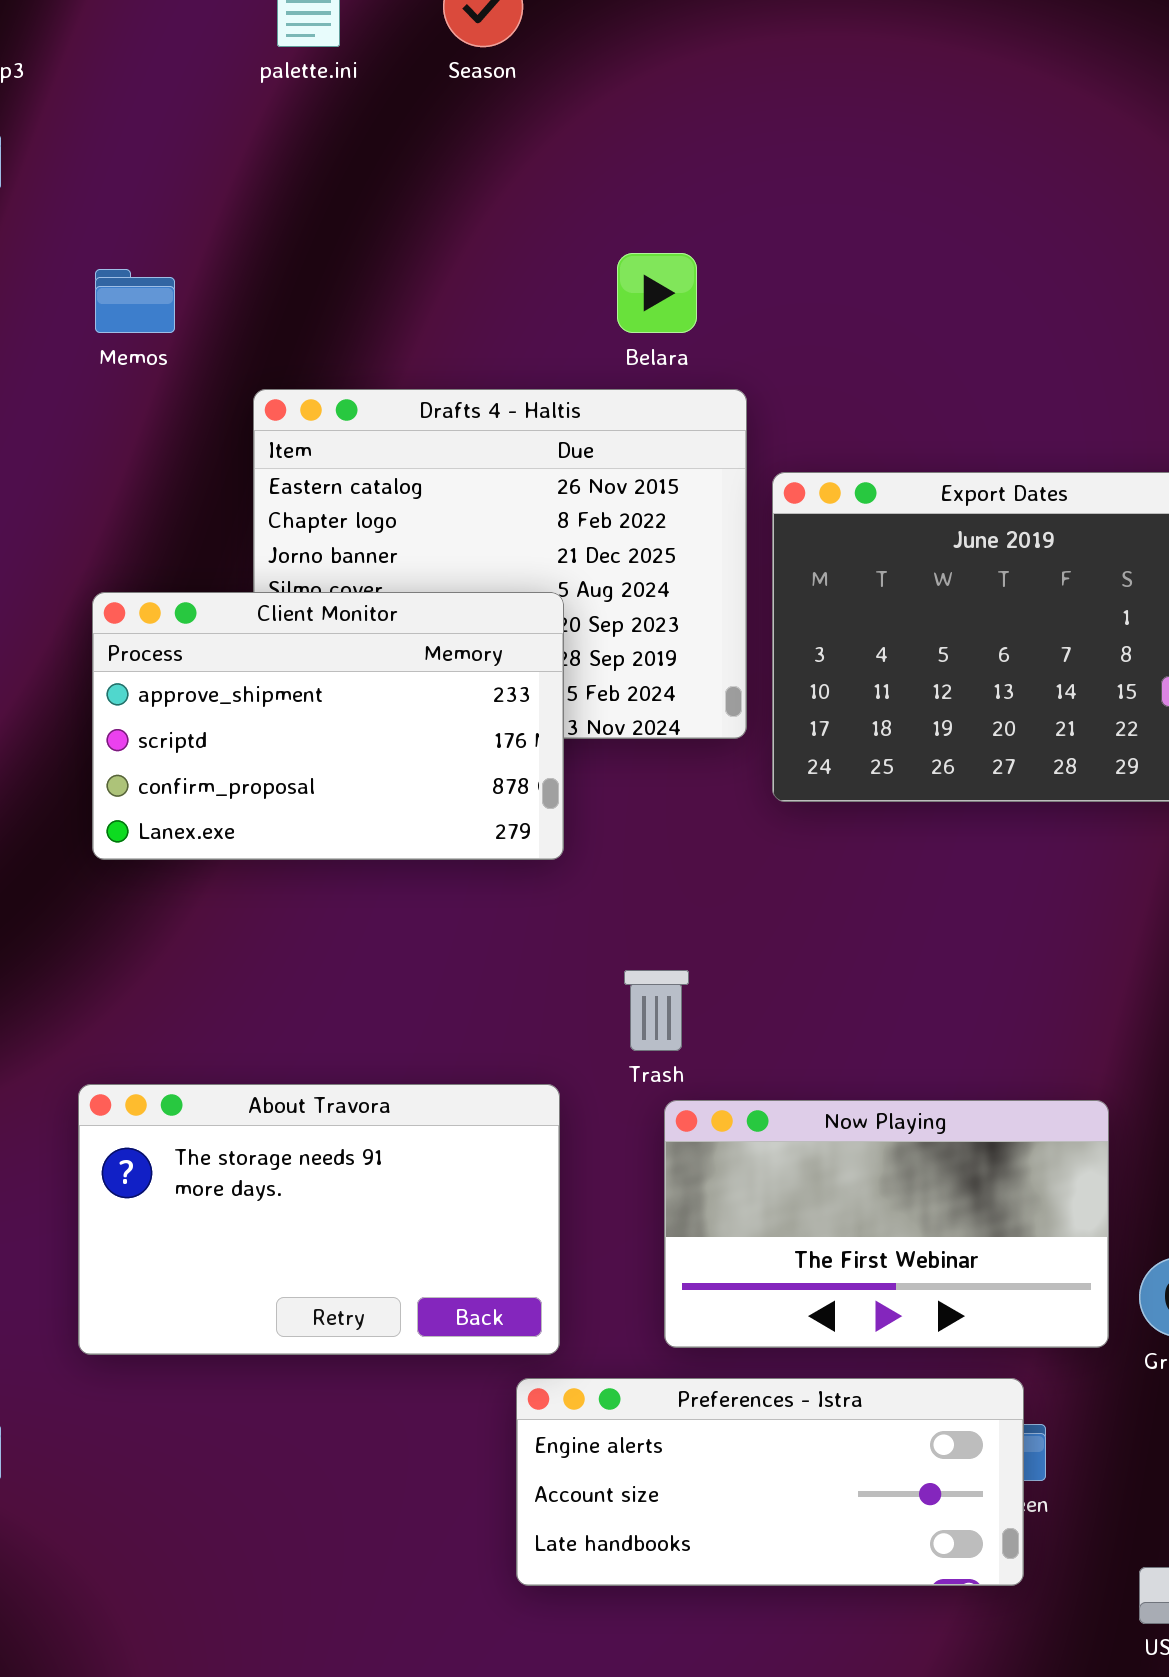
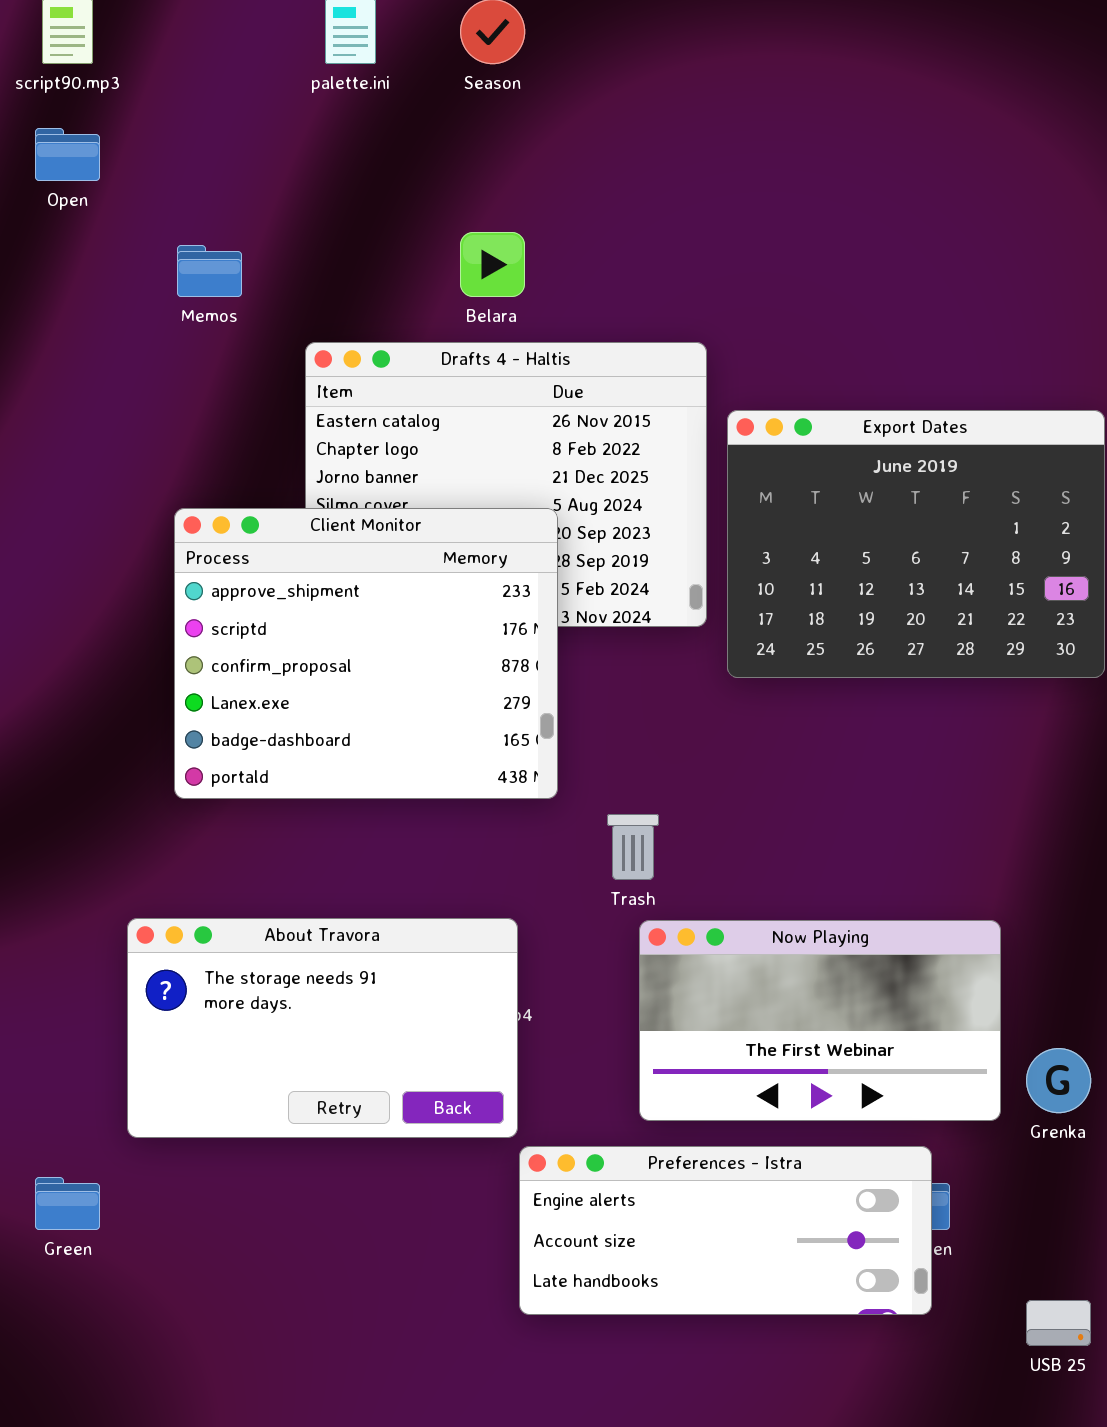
Belara: [617,253,697,333] -> [460,232,525,297], moved
Client Monitor: [92,592,564,860] -> [174,508,558,799], resized
About Travora: [78,1084,560,1355] -> [127,918,518,1138], moved

